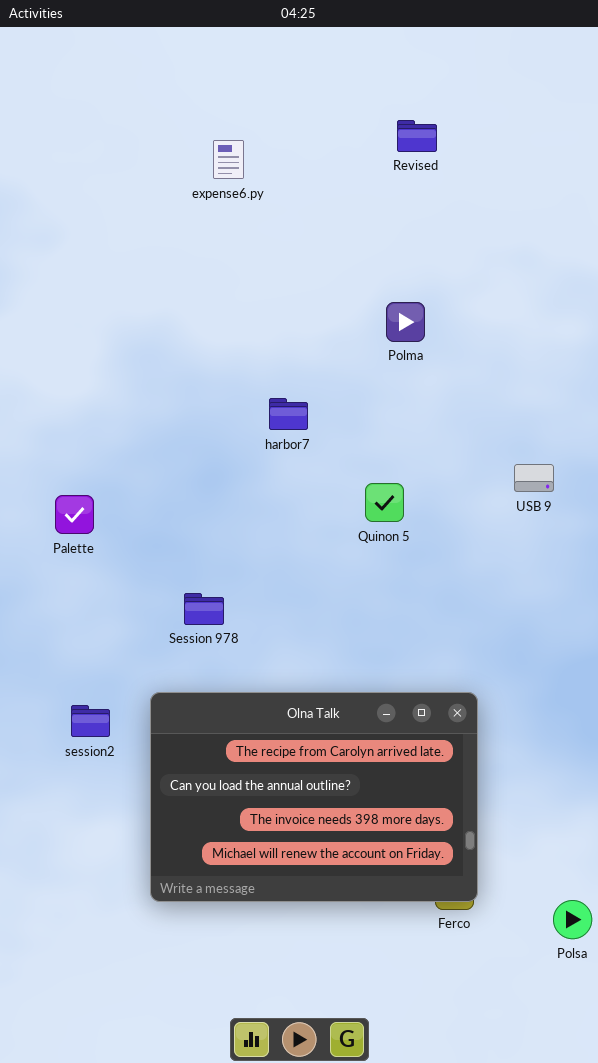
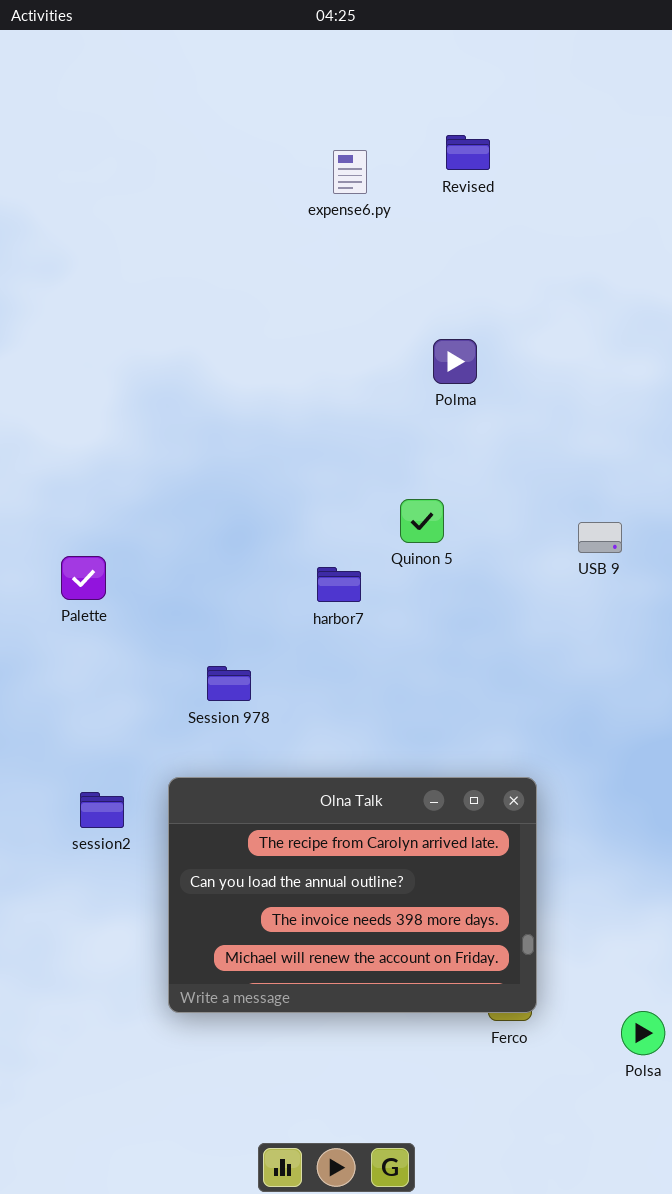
expense6.py: [213,140,244,179] -> [333,150,367,194], moved
harbor7: [269,398,308,430] -> [317,567,361,602], moved
Quinon 5: [365,483,404,522] -> [400,499,444,543], moved

